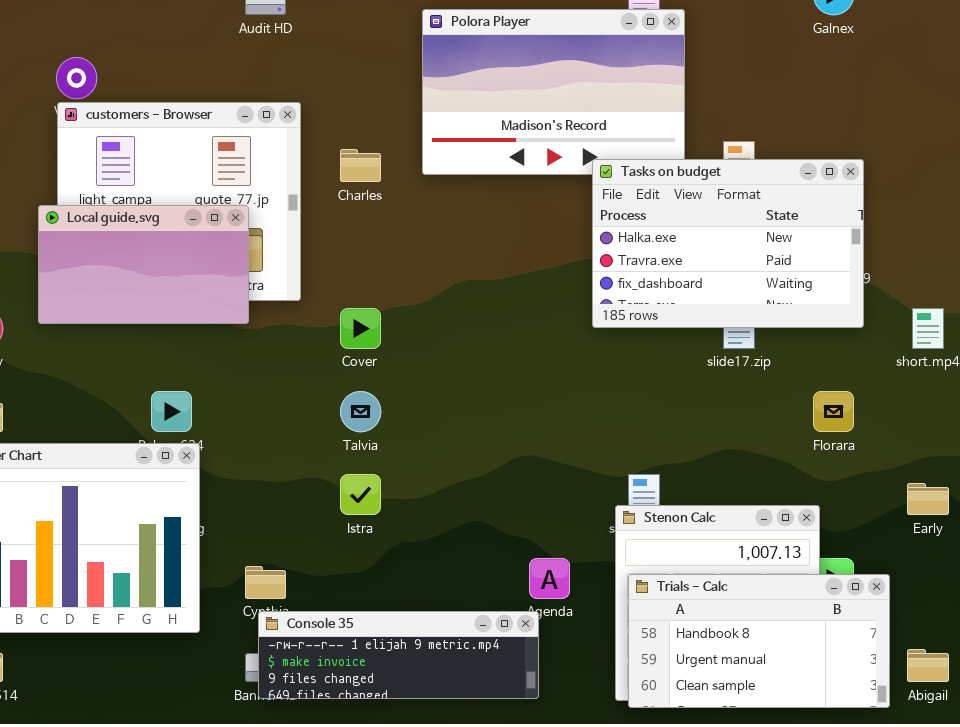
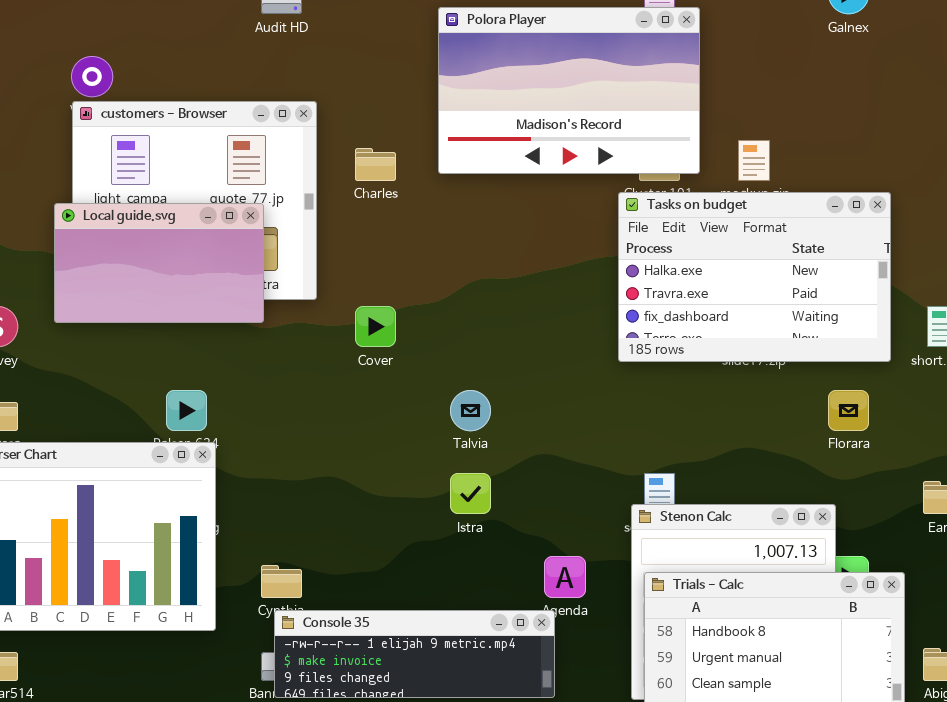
Tasks on budget: [592,159,864,328] -> [618,192,891,362], moved
Talvia: [340,391,381,432] -> [450,390,491,431], moved
Istra: [340,474,381,515] -> [450,473,491,514], moved

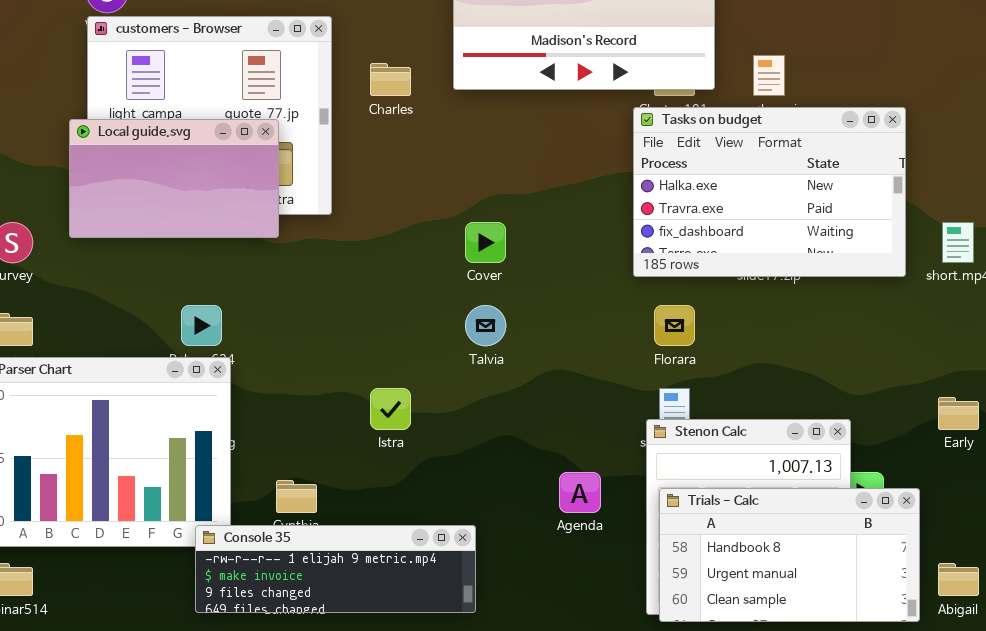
Cover: [355,306,396,347] -> [465,222,506,263], moved
Florara: [828,390,869,431] -> [654,305,695,346], moved
Istra: [450,473,491,514] -> [370,388,411,430], moved
Console 35: [274,610,555,698] -> [195,525,476,613], moved

